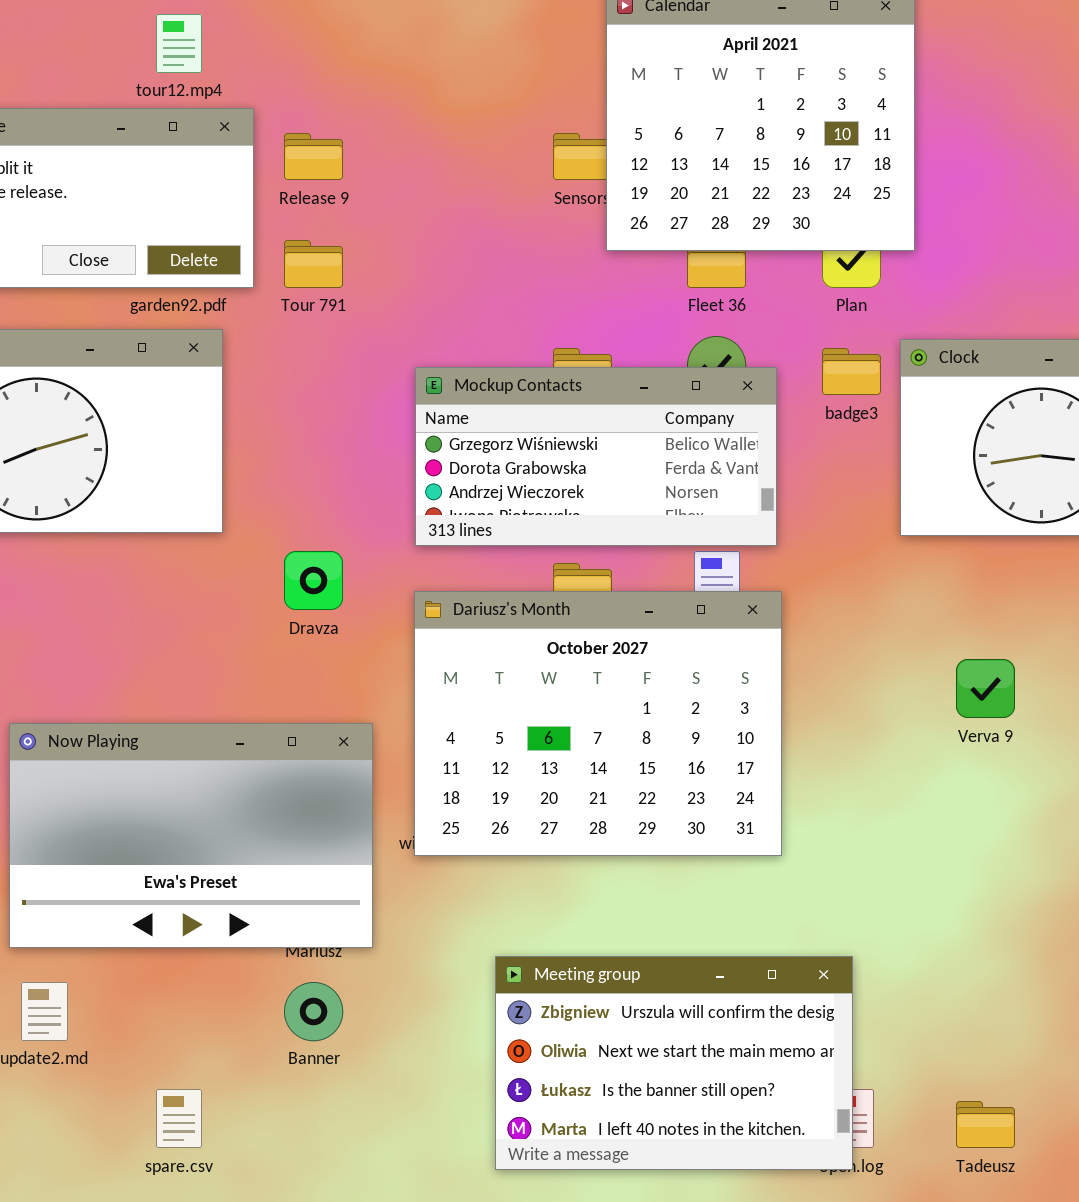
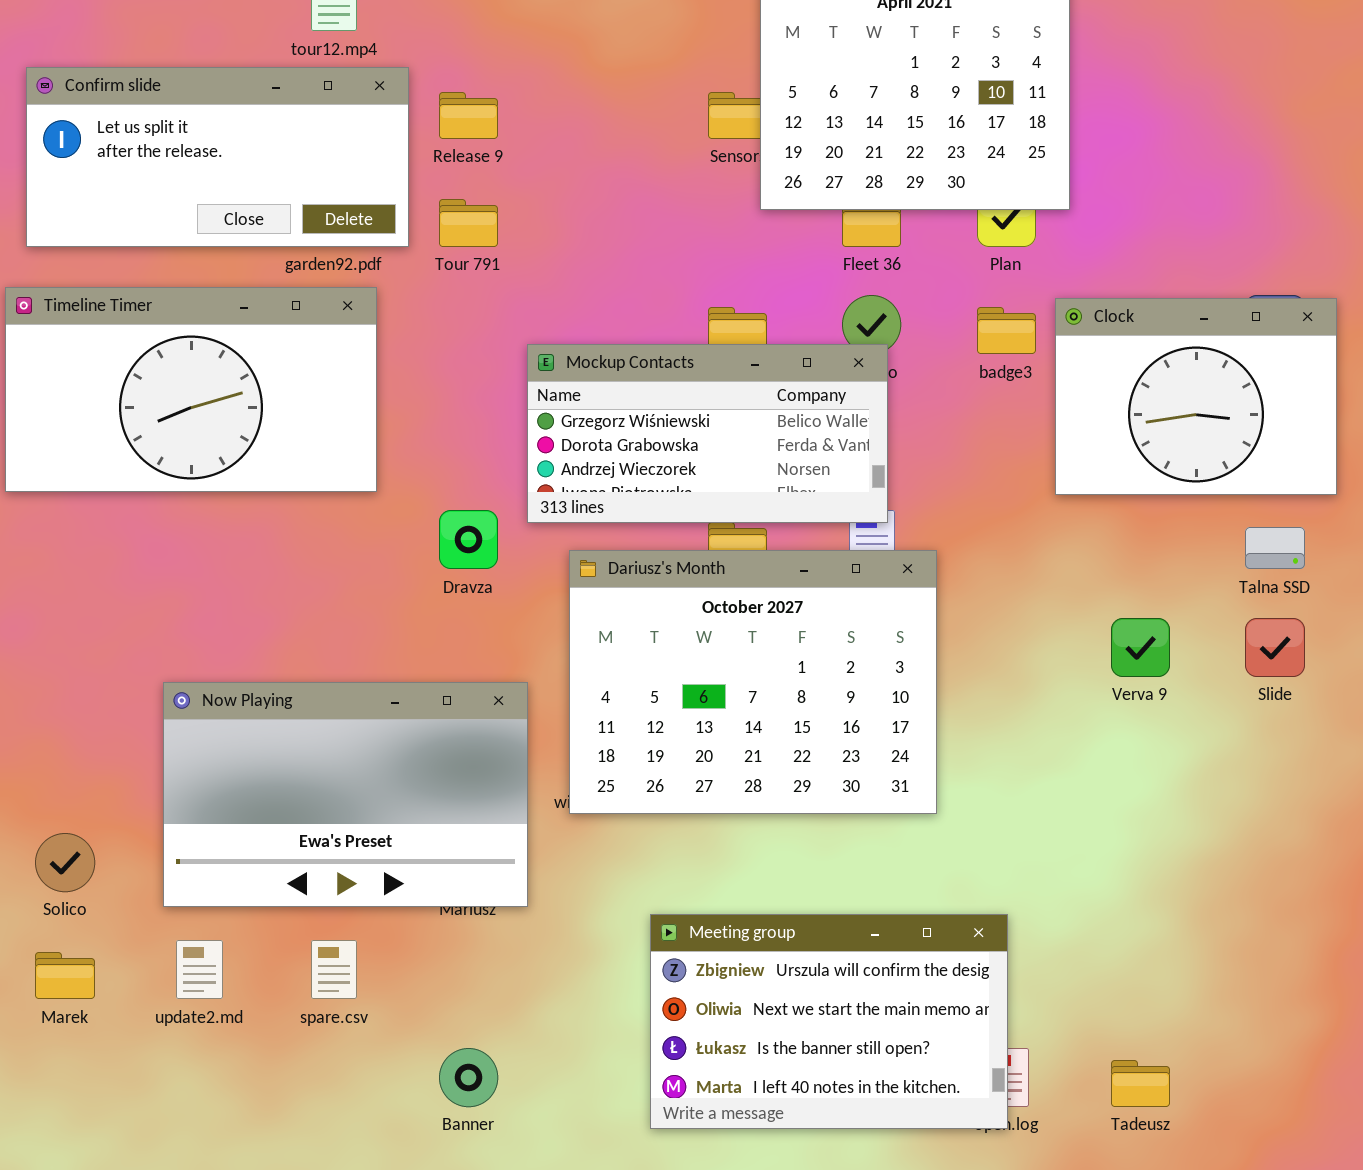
Mockup Contacts: [415,367,777,546] -> [527,344,888,523], moved
Banner: [284,982,343,1041] -> [439,1048,498,1107], moved
spare.csv: [156,1089,202,1148] -> [311,940,357,999], moved

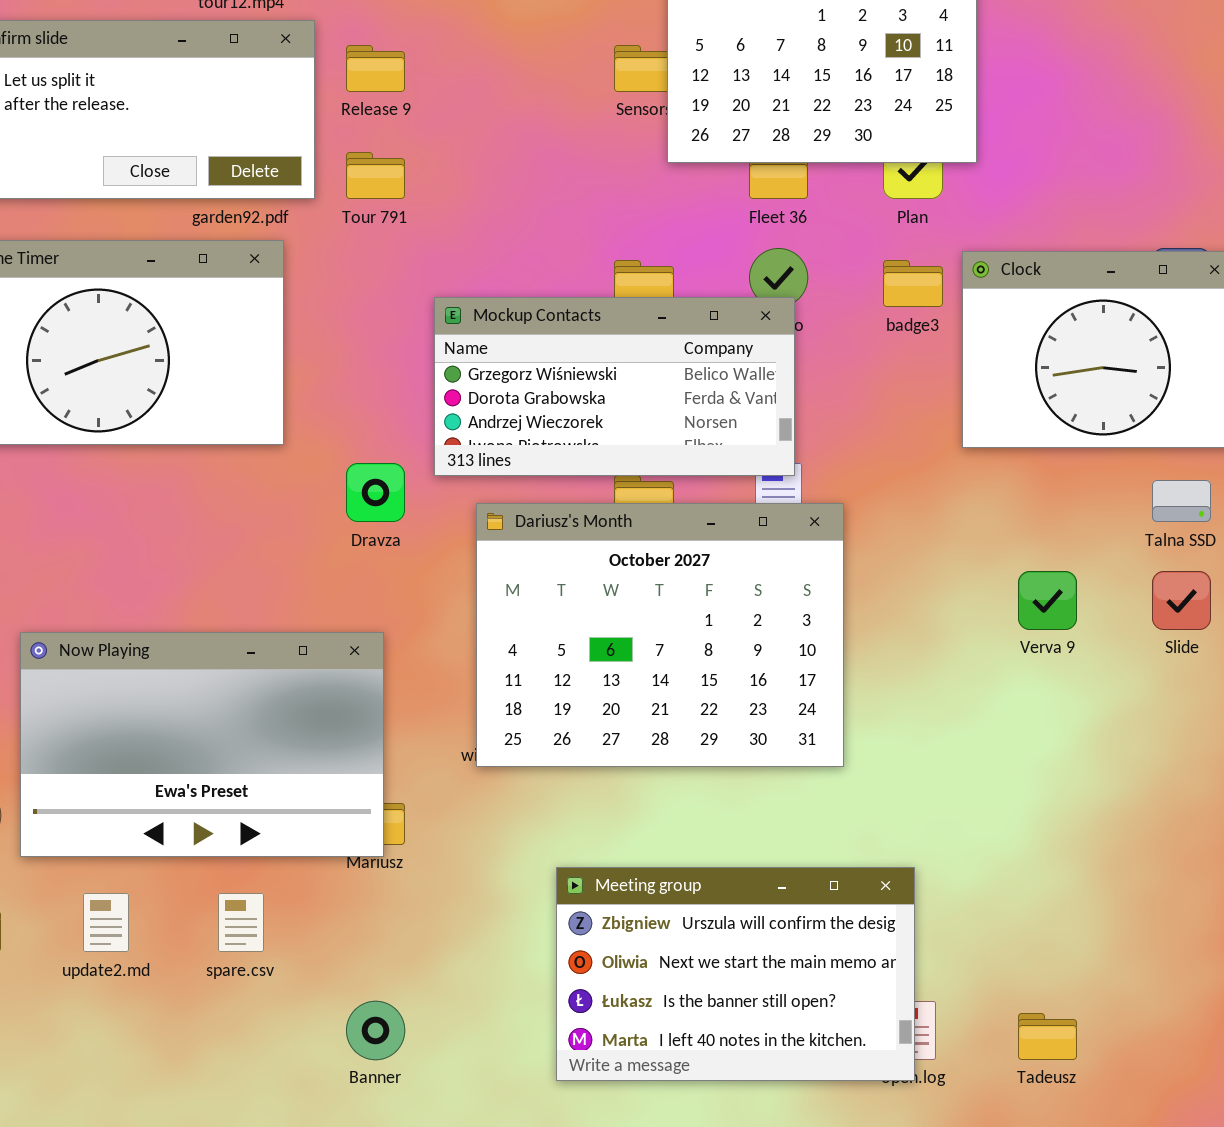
Now Playing: [163,682,528,907] -> [20,632,384,857], moved

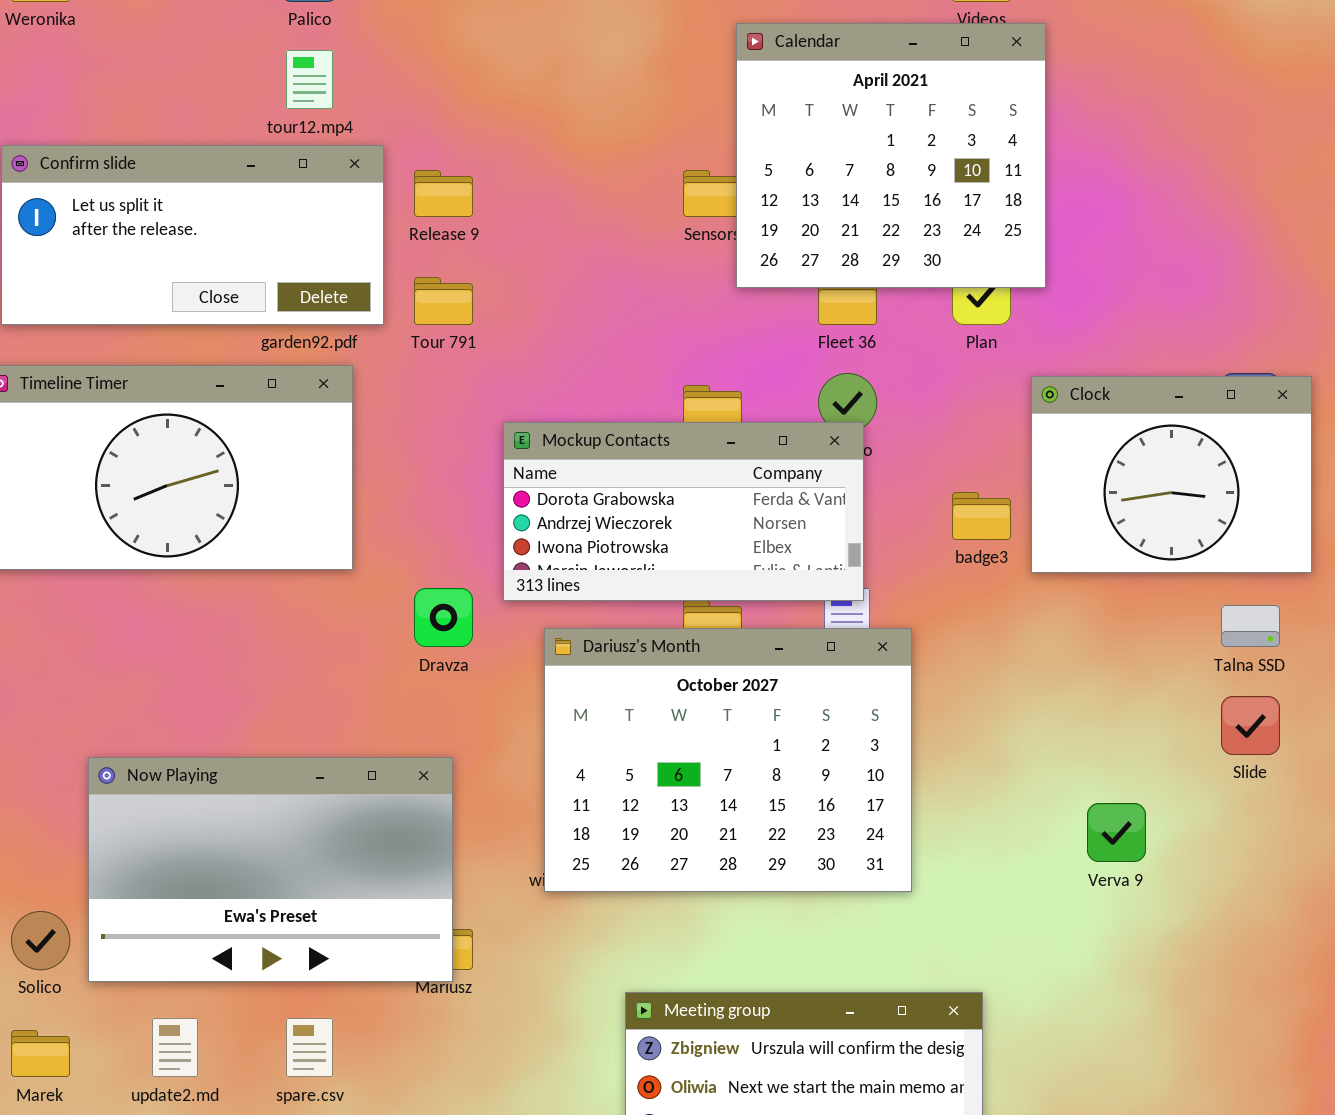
badge3: [883,260,943,307] -> [952,492,1011,540], moved
Mockup Contacts: [434,297,795,476] -> [503,422,864,601], scrolled down 1 row
Verva 9: [1018,571,1077,630] -> [1087,803,1146,862], moved

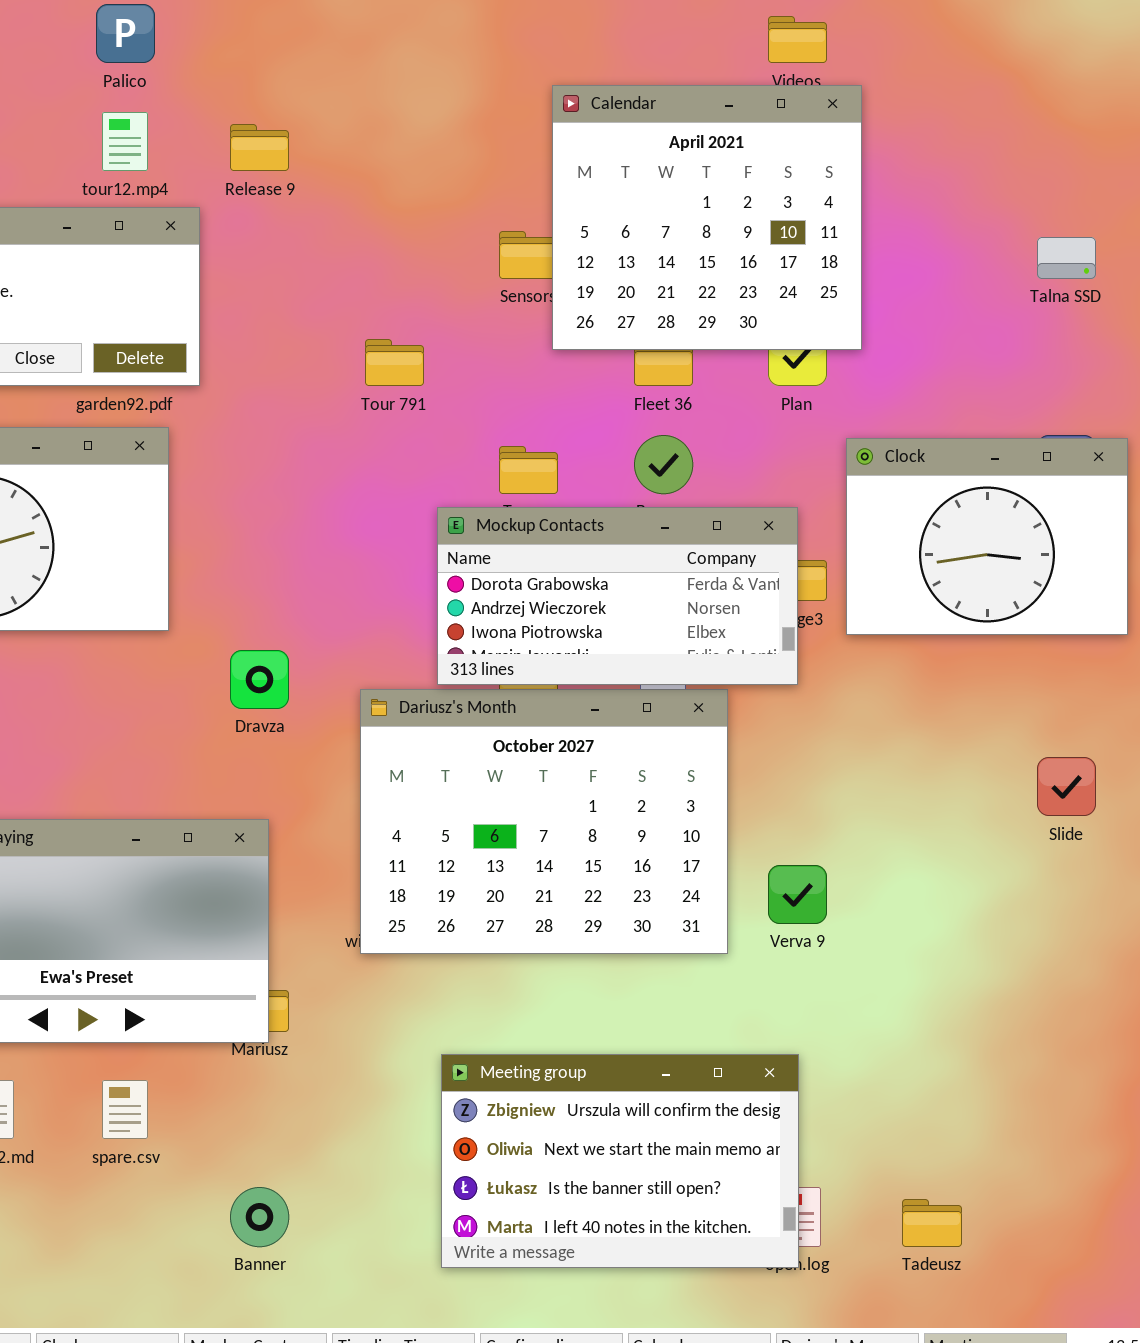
Release 9: [414,170,473,217] -> [230,124,289,171], moved
Tour 791: [414,277,473,325] -> [365,339,424,386], moved
Mockup Contacts: [503,422,864,601] -> [437,507,798,685], moved
Talna SSD: [1221,605,1280,647] -> [1037,237,1096,279], moved
Verva 9: [1087,803,1146,862] -> [768,865,827,924], moved

